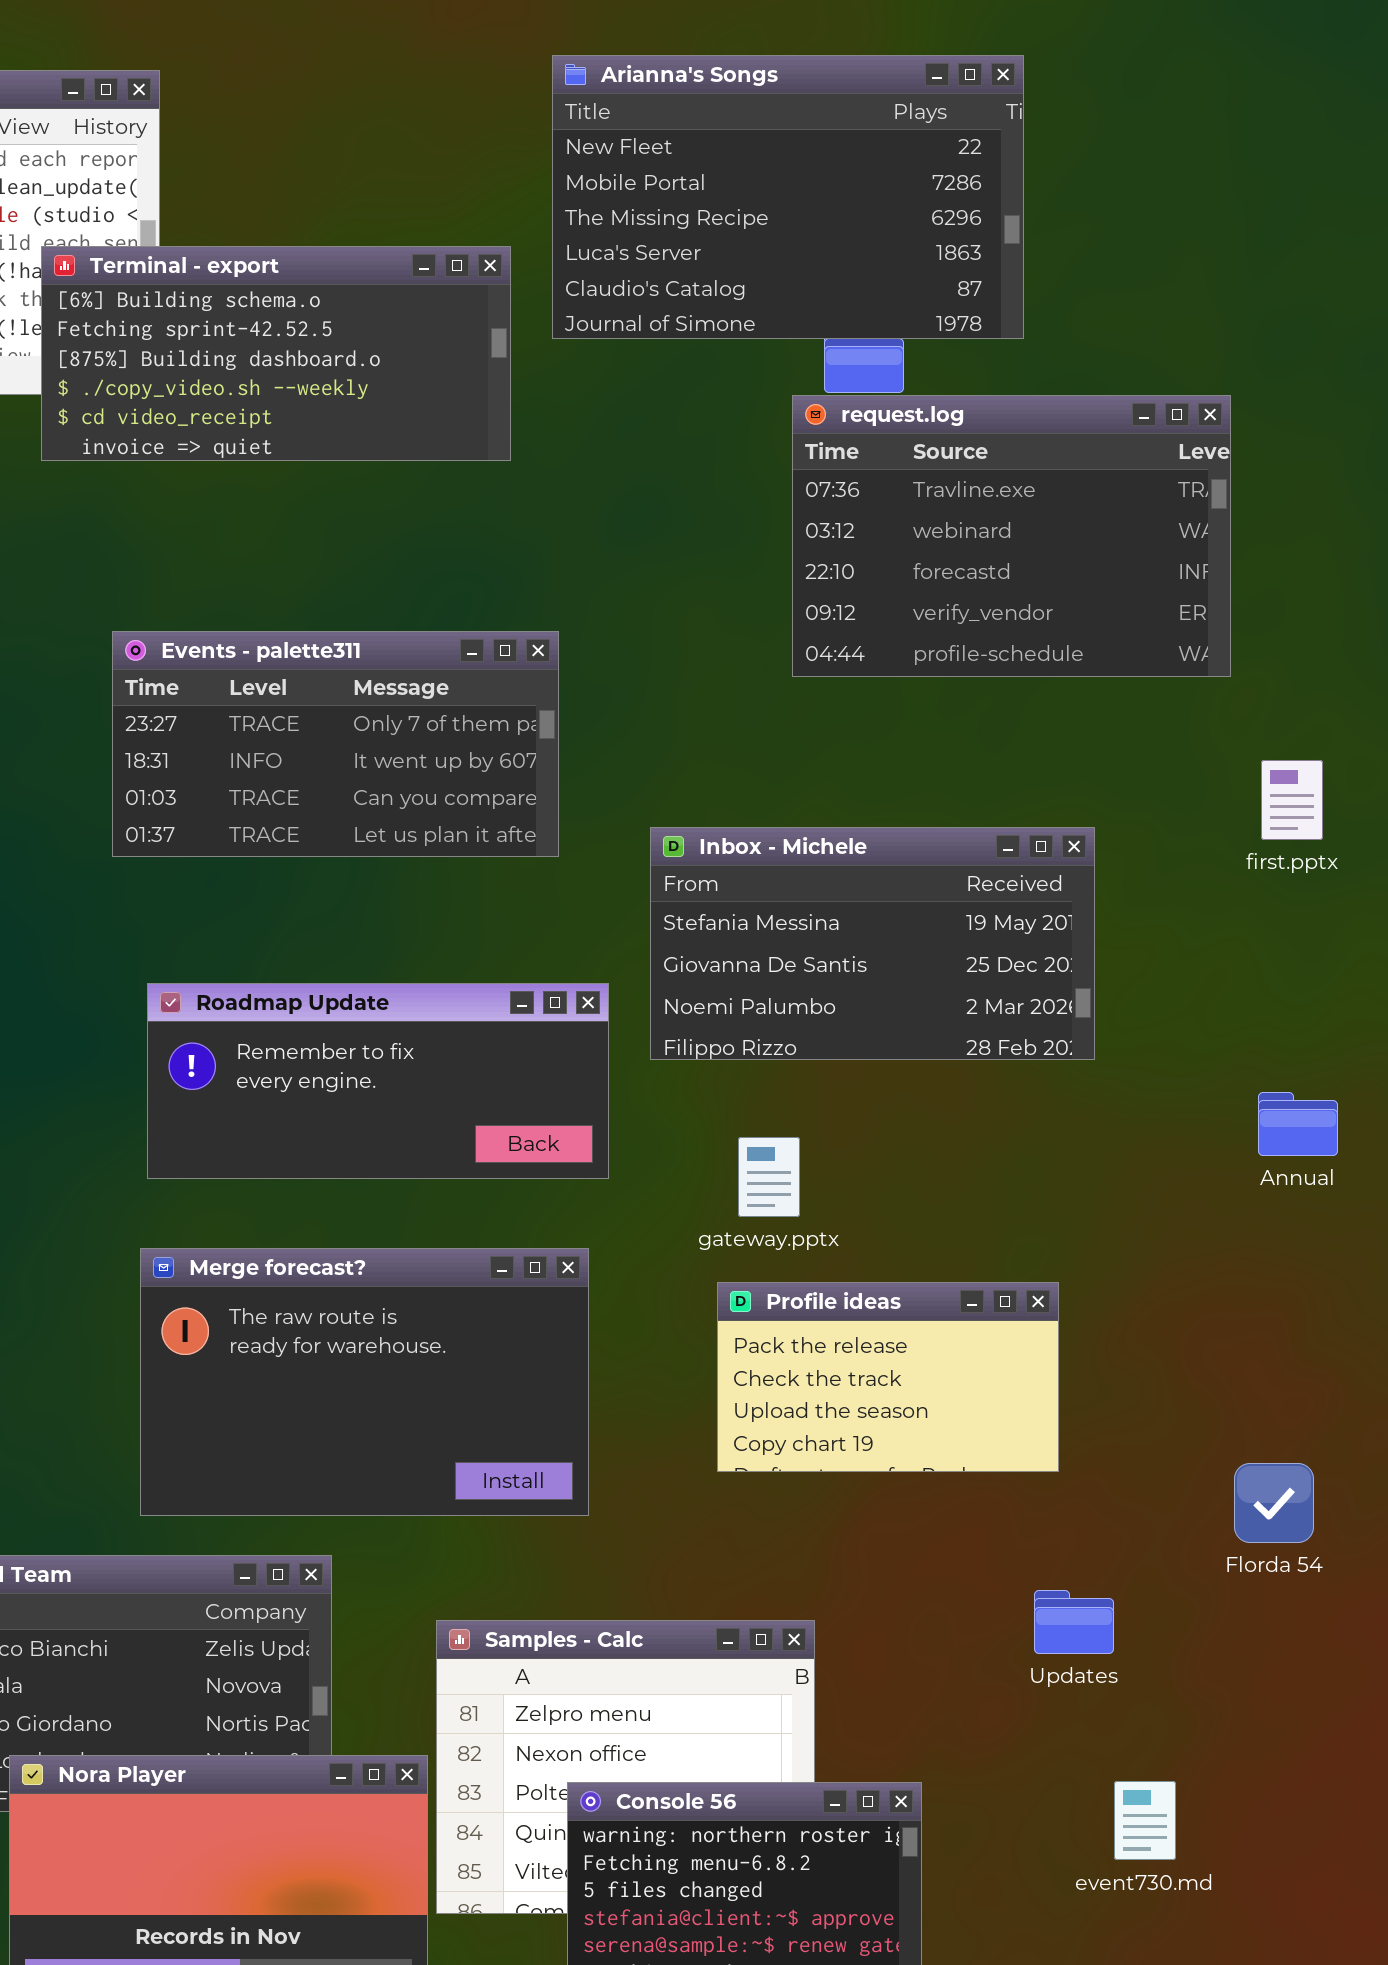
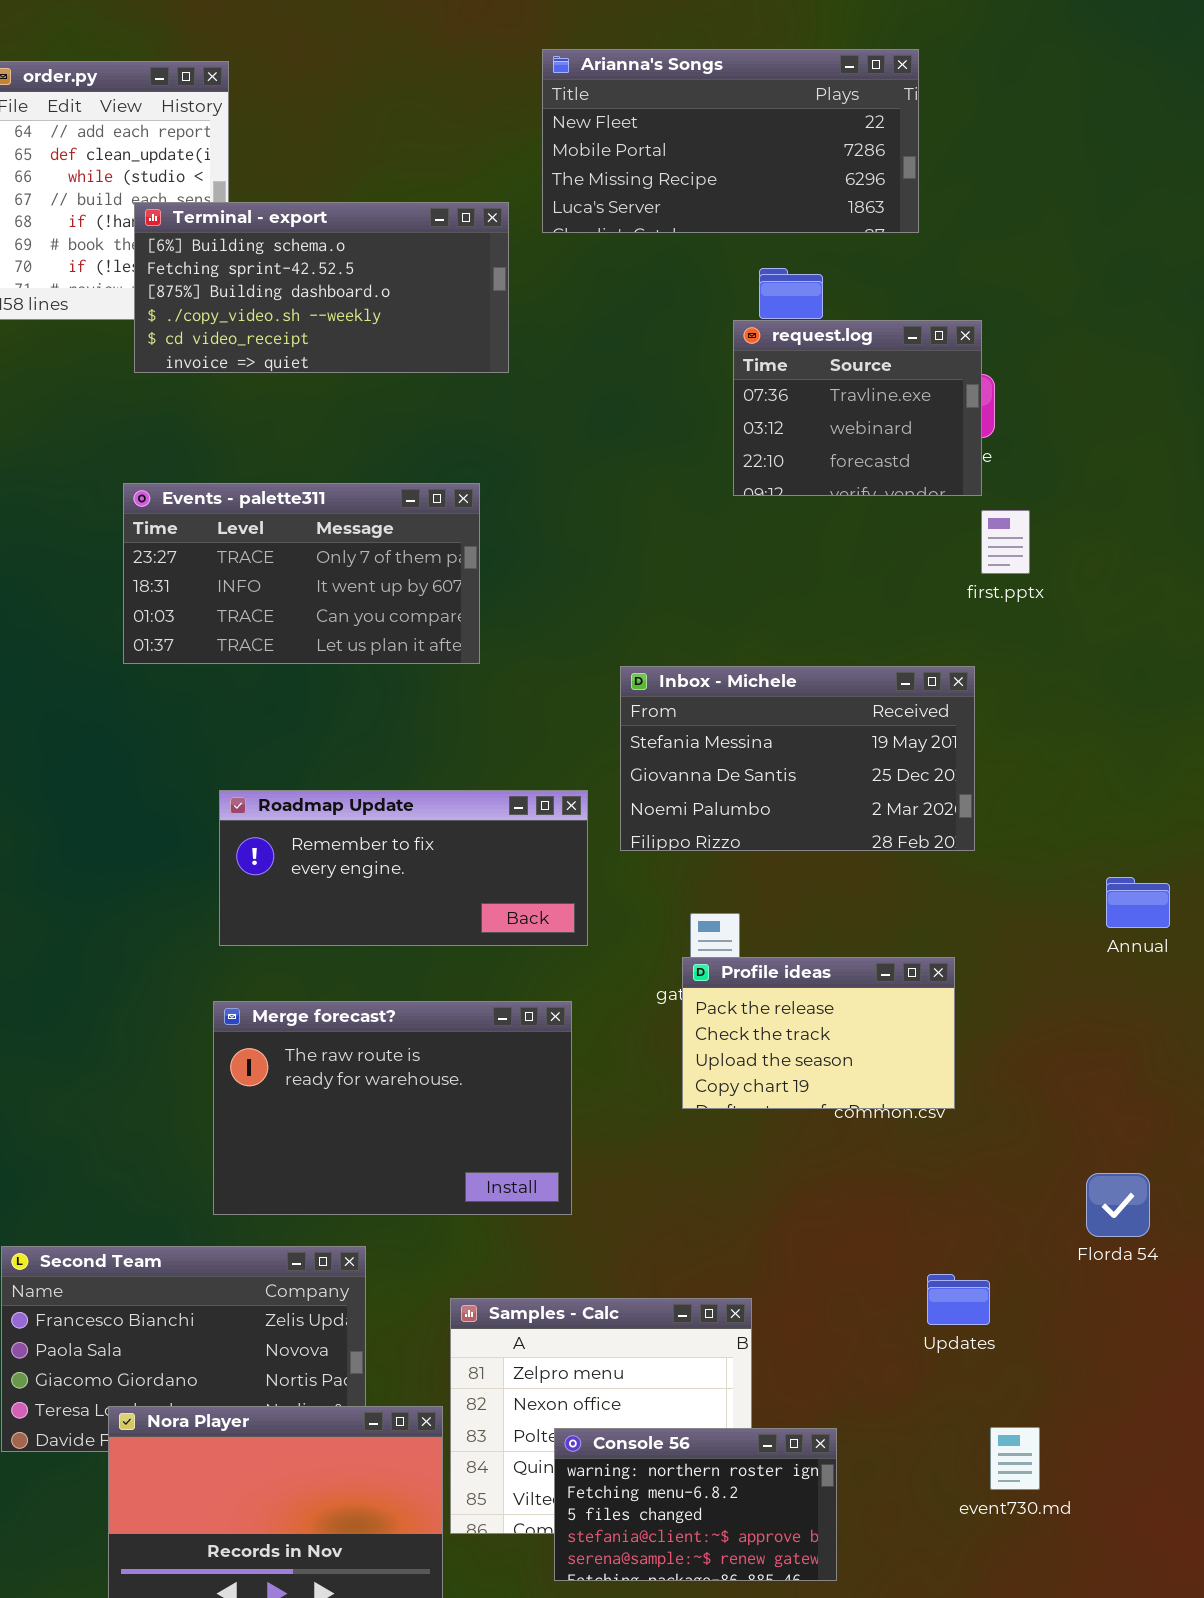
Arianna's Songs: [552,55,1024,339] -> [542,49,919,233], resized
request.log: [792,395,1231,677] -> [733,320,982,496], resized
Events - palette311: [112,631,559,857] -> [123,483,480,664], moved
first.pptx: [1261,760,1323,840] -> [981,510,1030,574], moved
Profile ideas: [717,1282,1059,1472] -> [682,957,955,1109], moved

